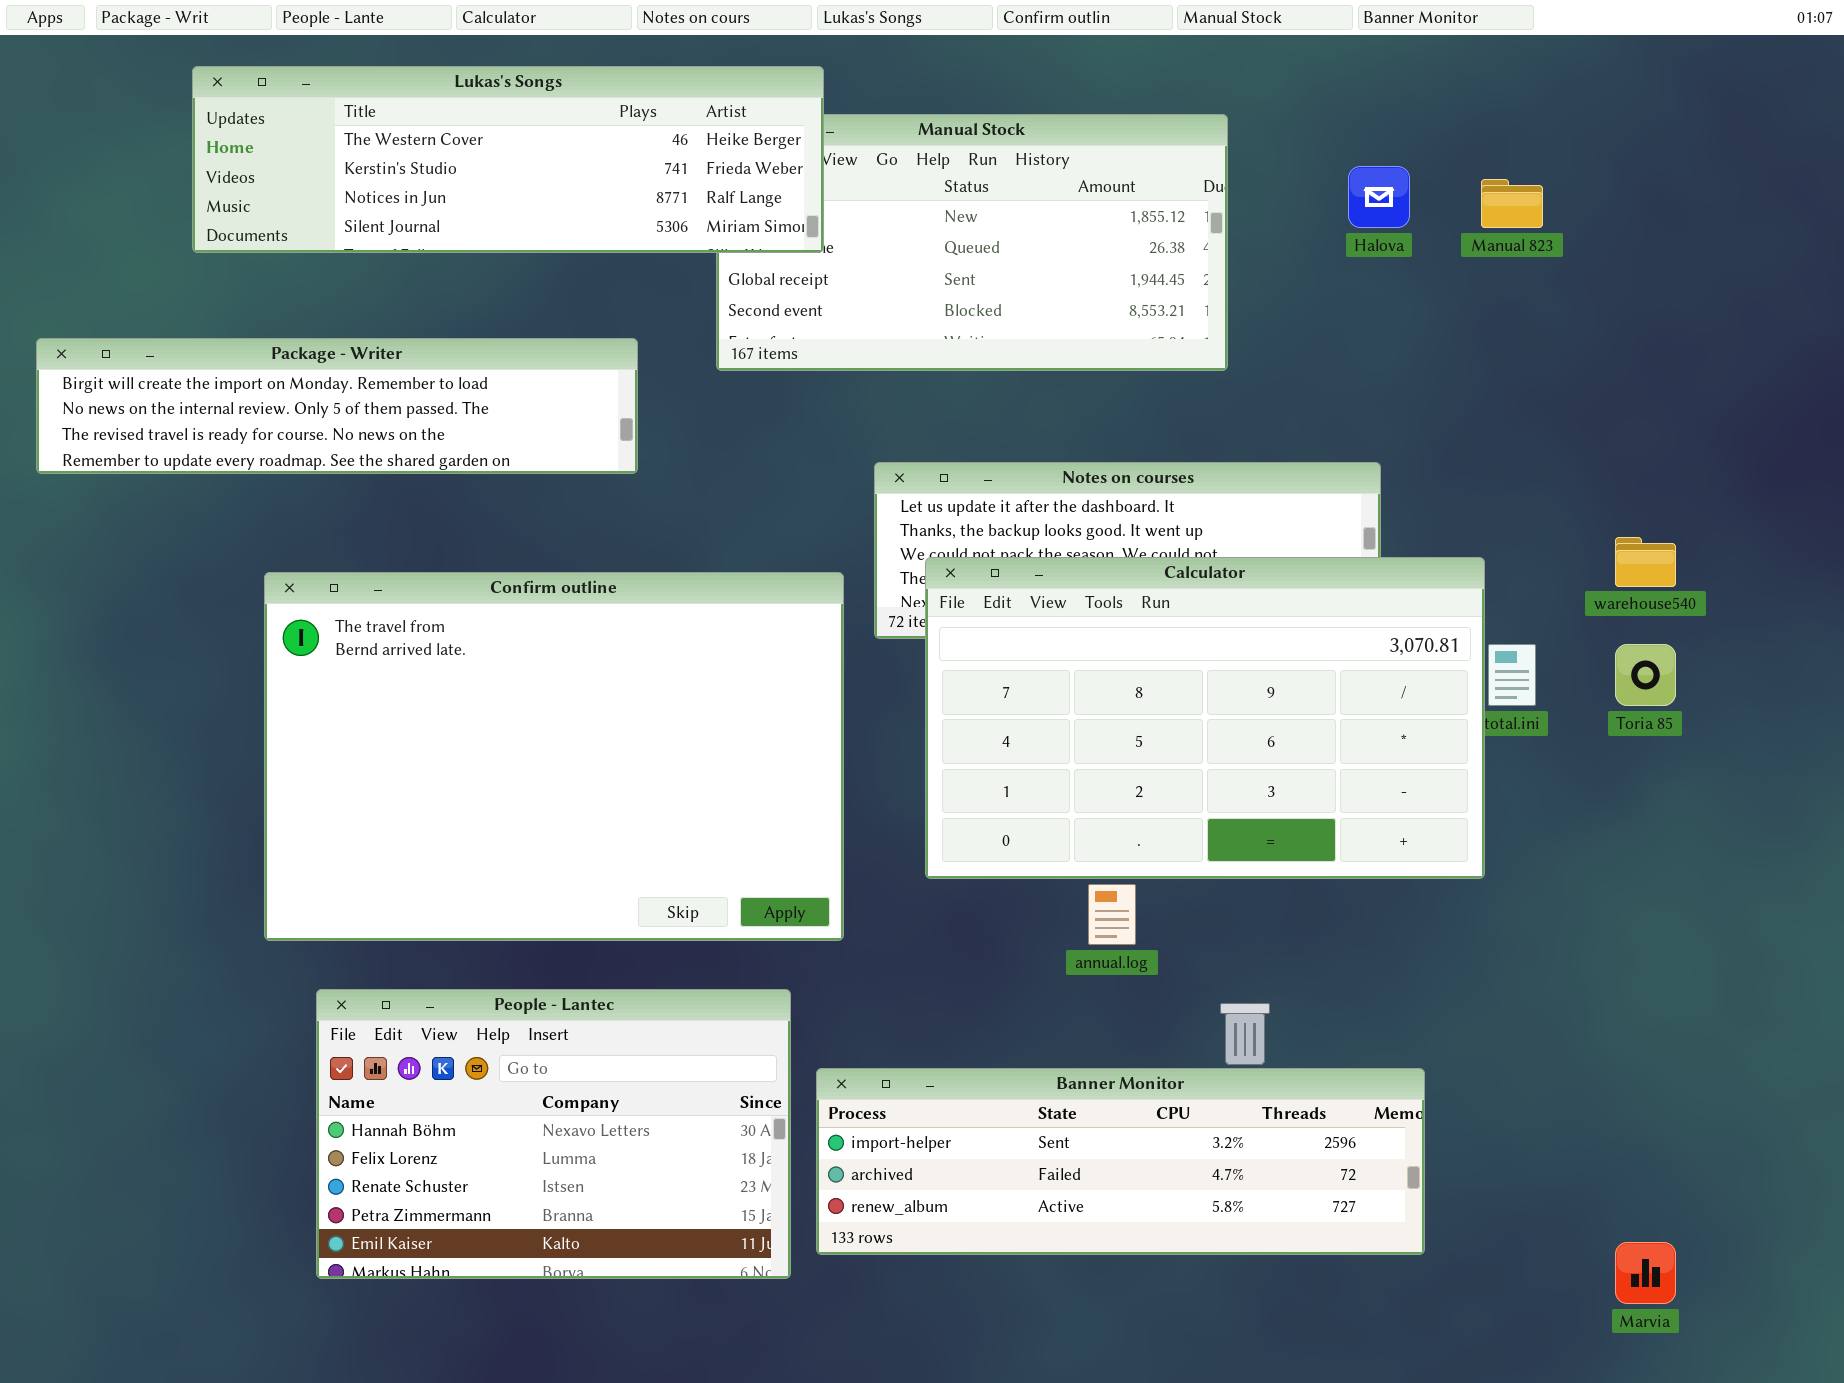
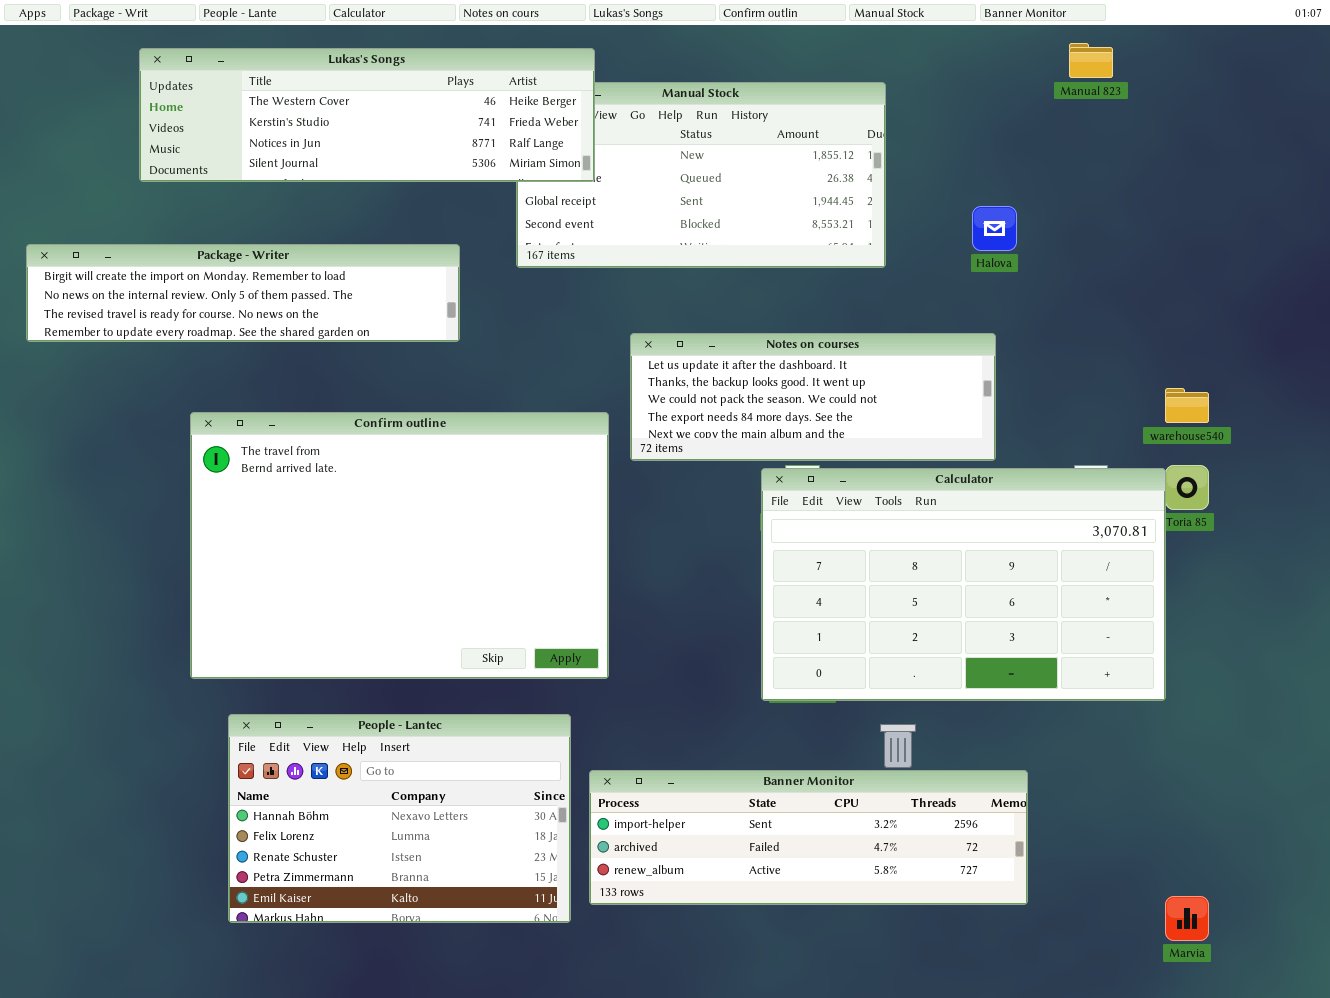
Halova: [1348,166,1410,228] -> [972,206,1017,251], moved
Manual 823: [1481,179,1543,228] -> [1069,43,1113,78], moved
Calculator: [925,557,1485,879] -> [761,468,1166,701], moved

